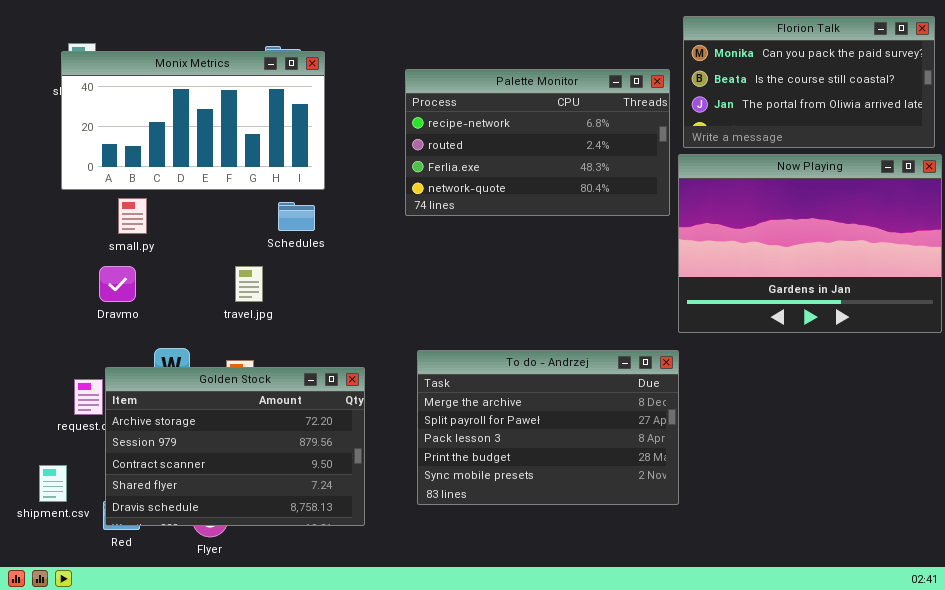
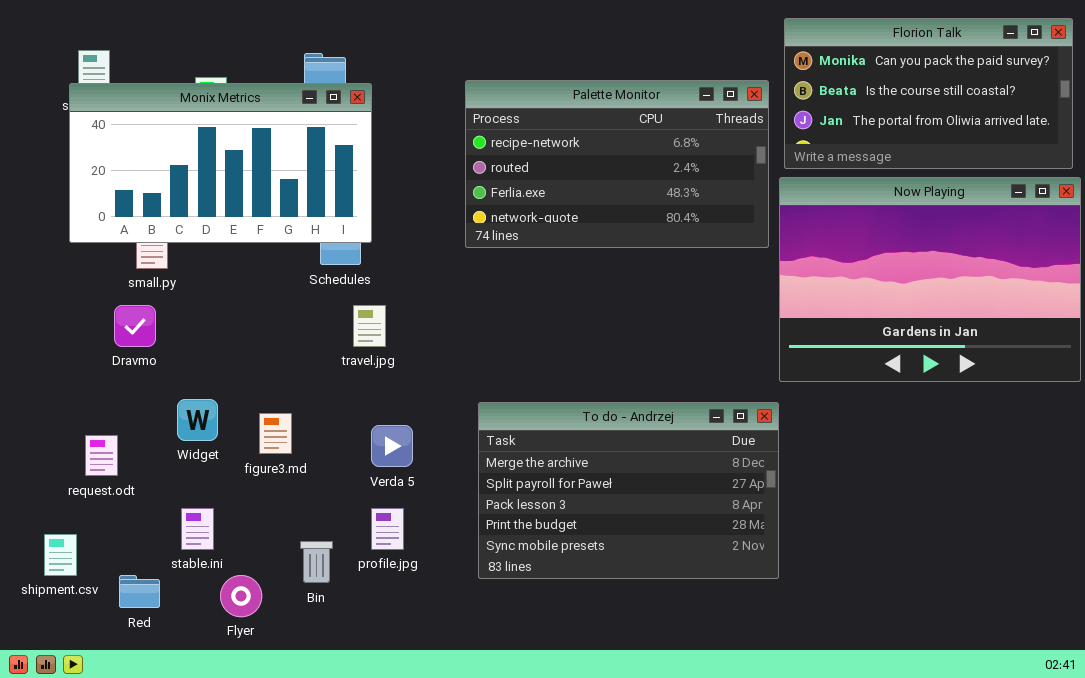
Monix Metrics: [61,51,325,190] -> [69,83,372,243], moved
travel.jpg: [235,266,263,302] -> [353,305,386,347], moved
Golden Stock: [105,367,365,526] -> none, closed

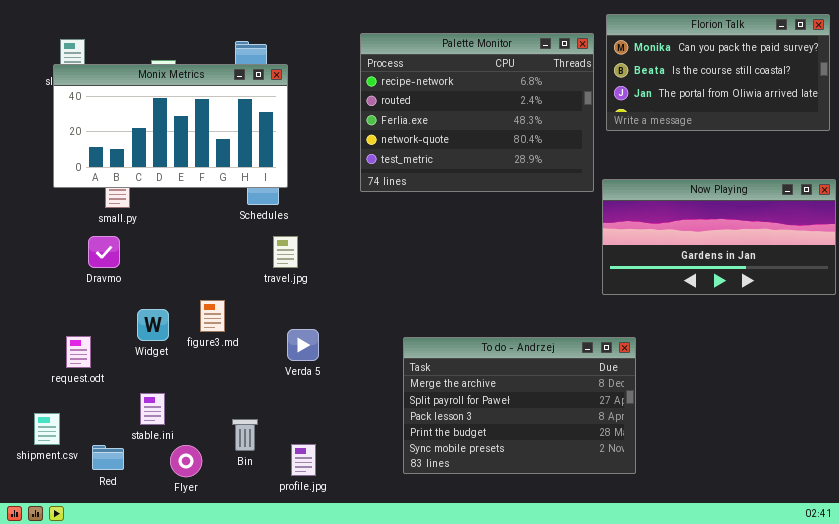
Palette Monitor: [465,80,769,248] -> [360,33,594,192], resized
Now Playing: [779,177,1081,382] -> [602,179,836,295], resized
To do - Andrzej: [478,402,779,579] -> [403,337,636,474], moved
figure3.md: [259,413,292,454] -> [200,300,225,332], moved
profile.jpg: [371,508,404,550] -> [291,444,316,476], moved

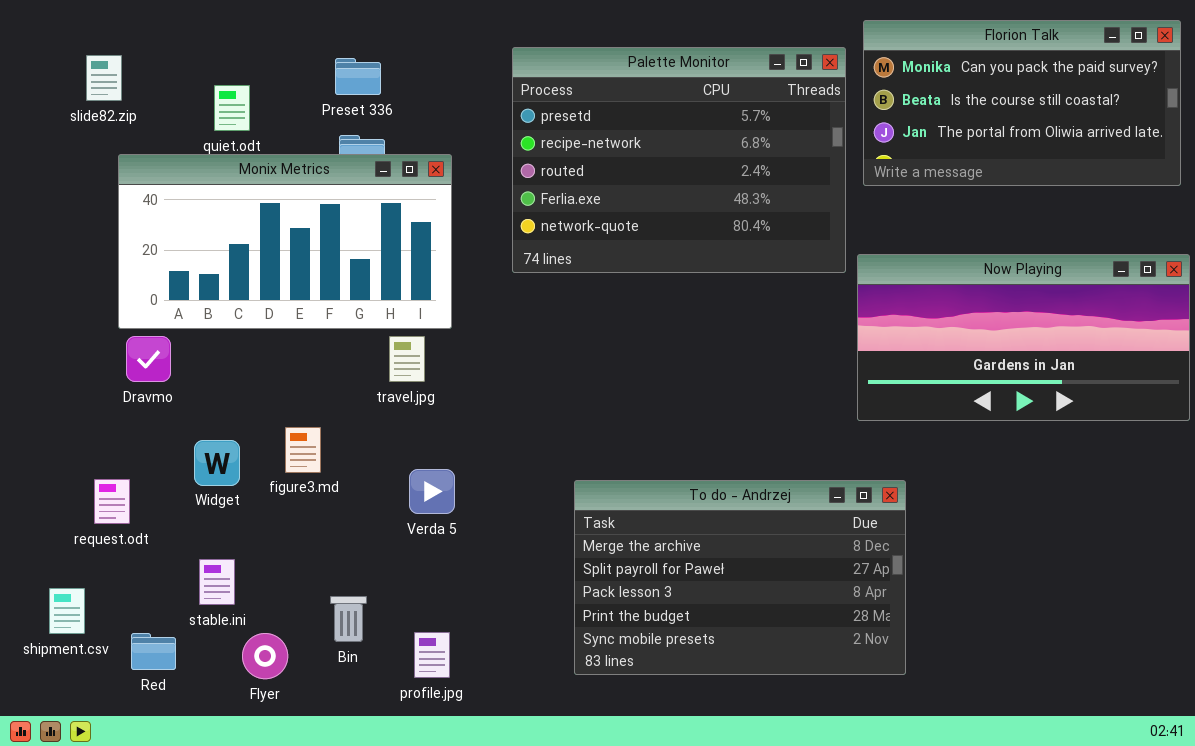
Palette Monitor: [360,33,594,192] -> [512,47,846,273], scrolled up 1 row
Monix Metrics: [53,64,288,188] -> [118,154,452,329], moved

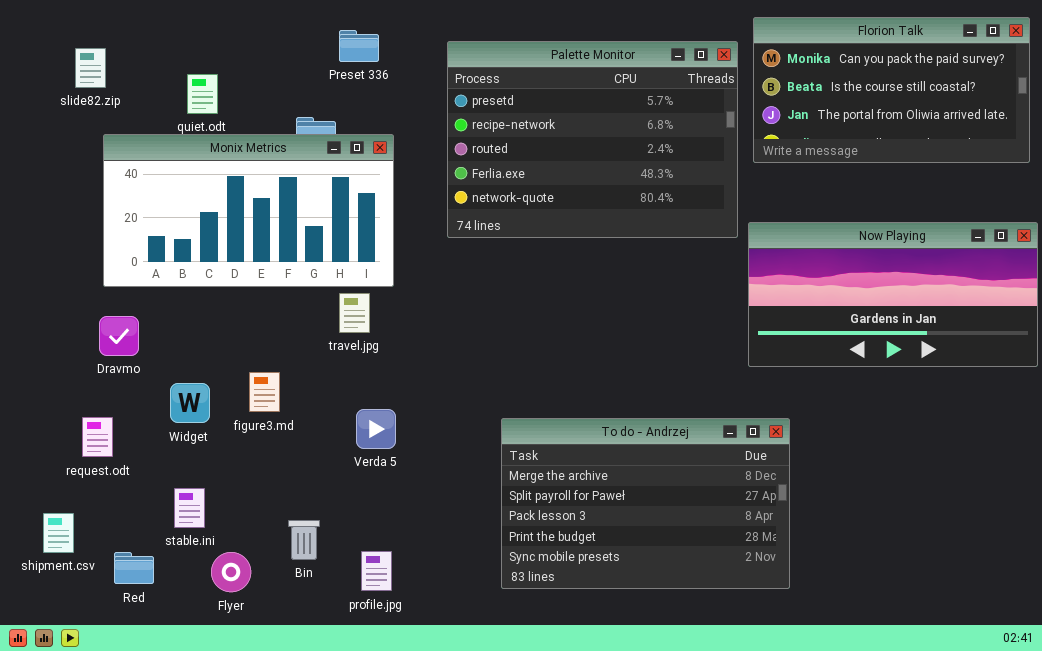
Preset 336: [335,58,381,95] -> [339,30,379,62], moved
Dravmo: [126,336,171,382] -> [99,316,139,356], moved

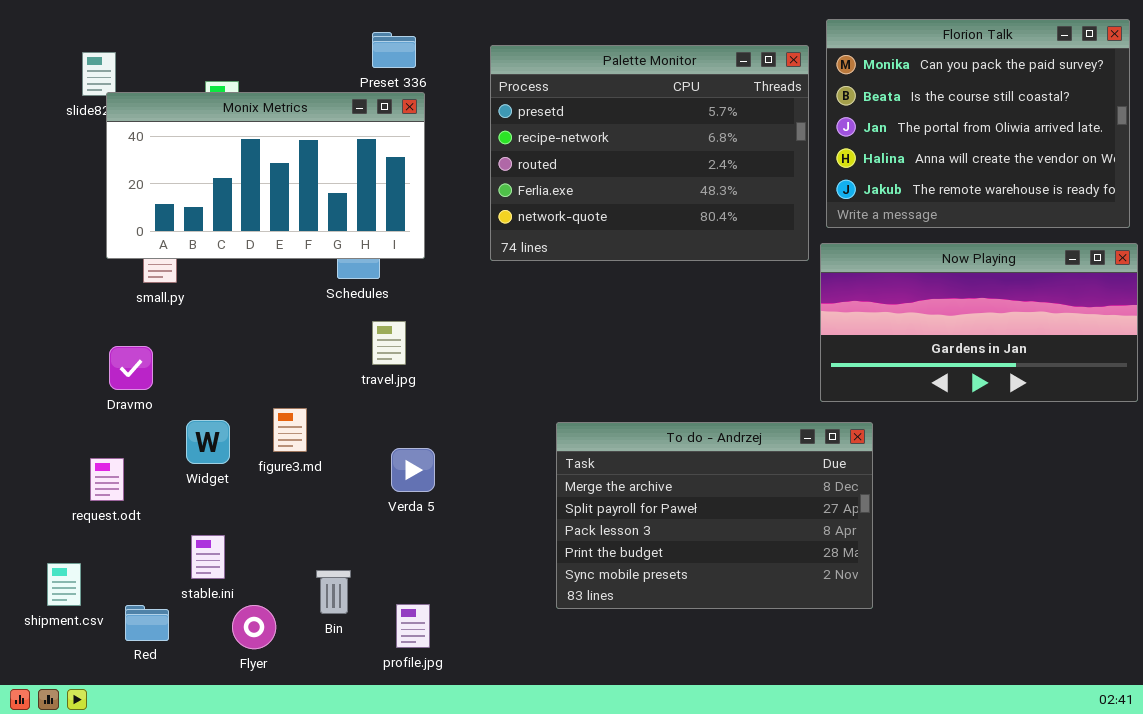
Florion Talk: [753,17,1030,163] -> [826,19,1130,228], resized
Monix Metrics: [103,134,394,287] -> [106,92,425,259], moved
To do - Andrzej: [501,418,790,589] -> [556,422,873,609], moved

